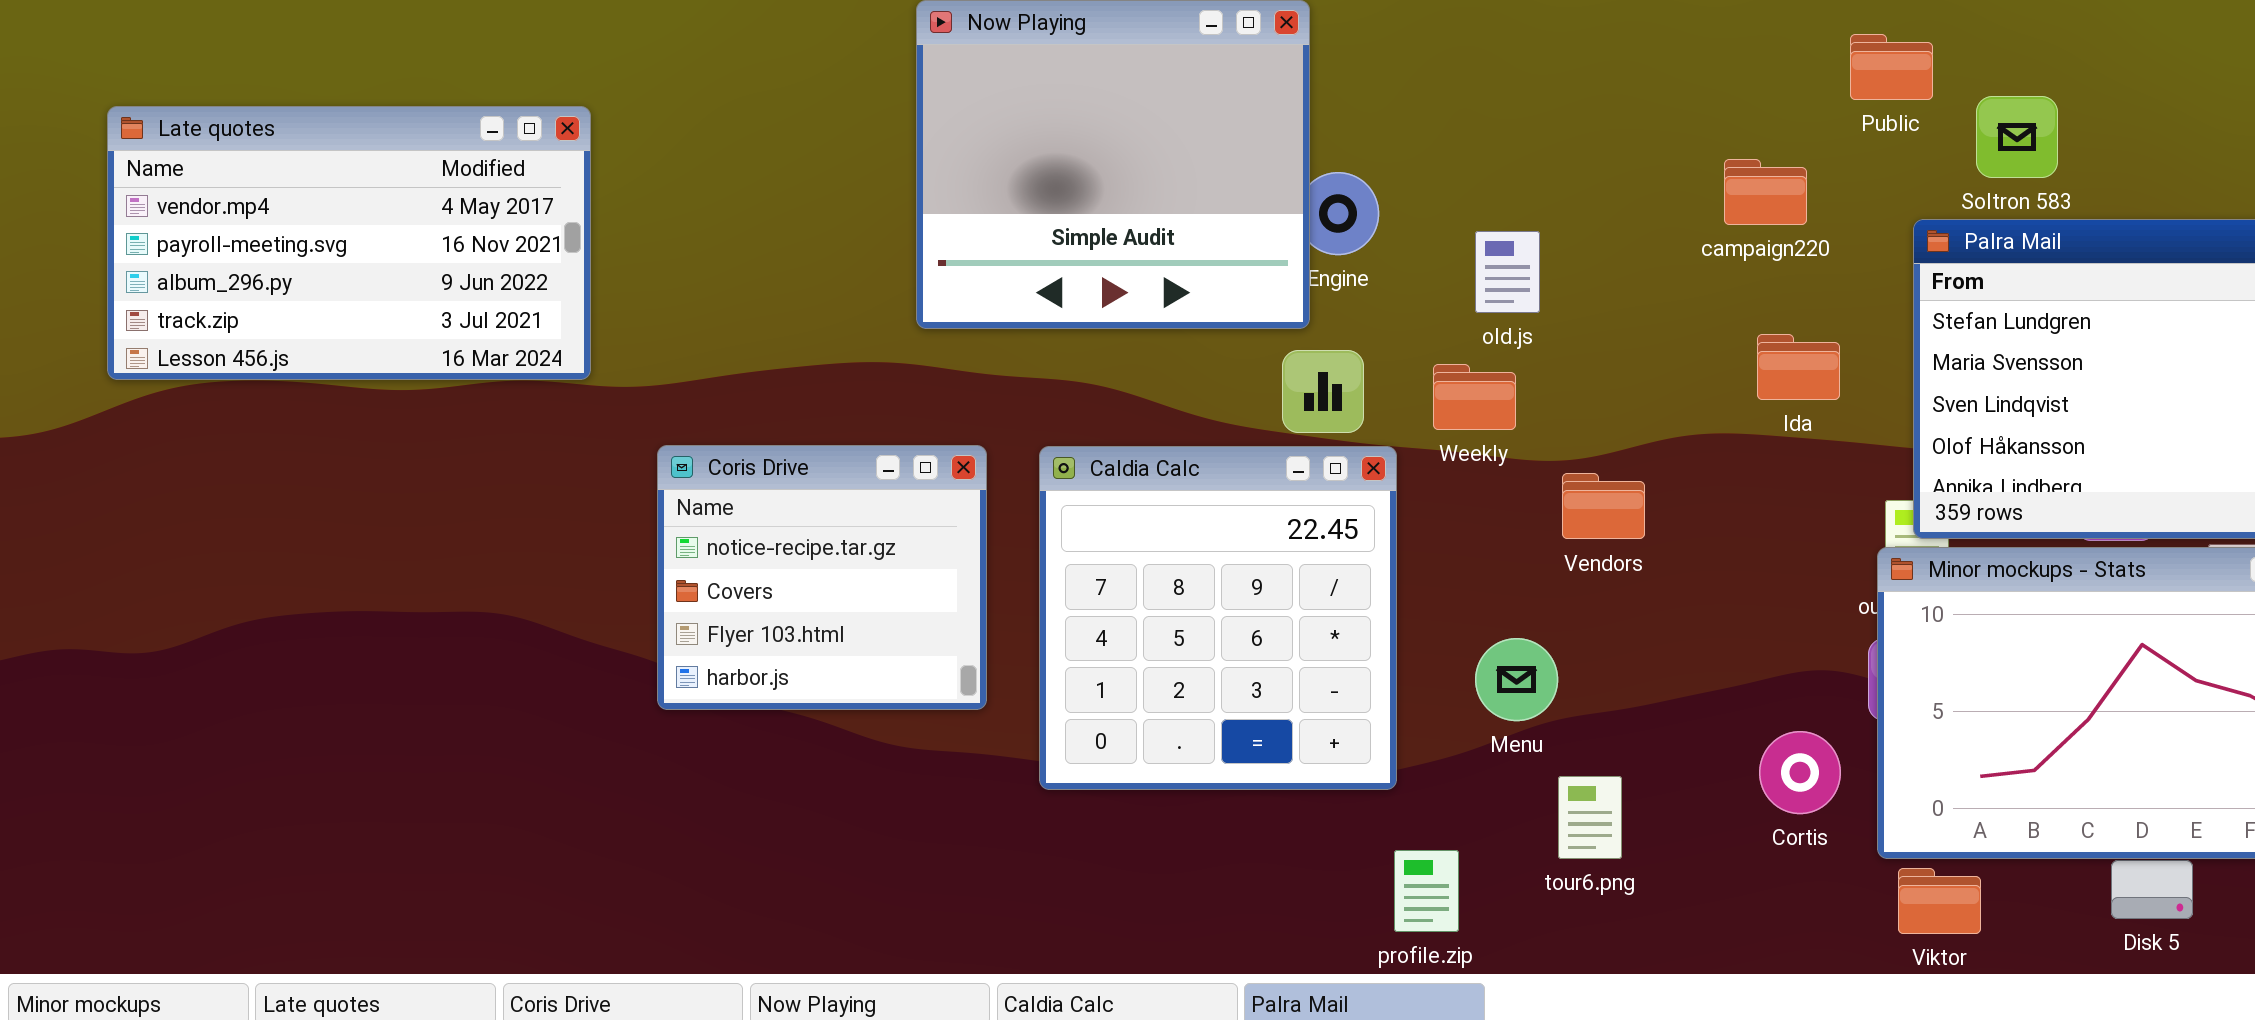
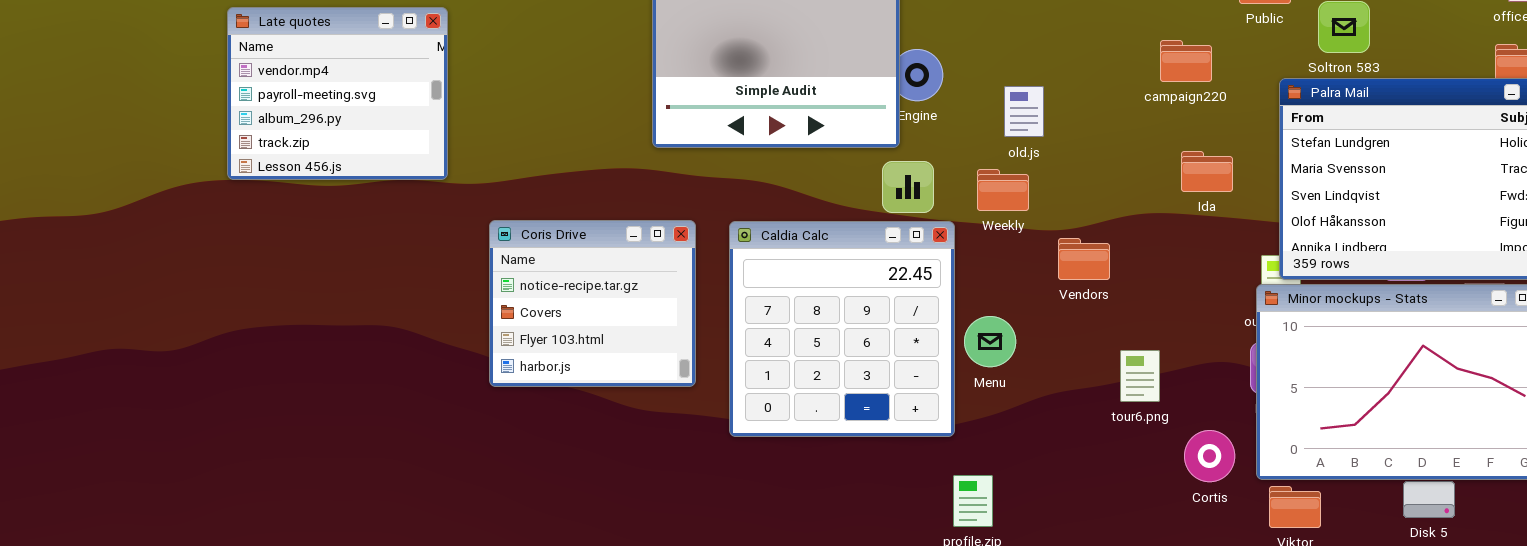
Late quotes: [107,106,591,380] -> [227,7,448,180], resized
Menu: [1475,638,1558,721] -> [964,316,1016,367], moved
Cortis: [1759,731,1841,814] -> [1184,430,1235,482], moved
tour6.png: [1558,776,1622,859] -> [1120,350,1160,402], moved

